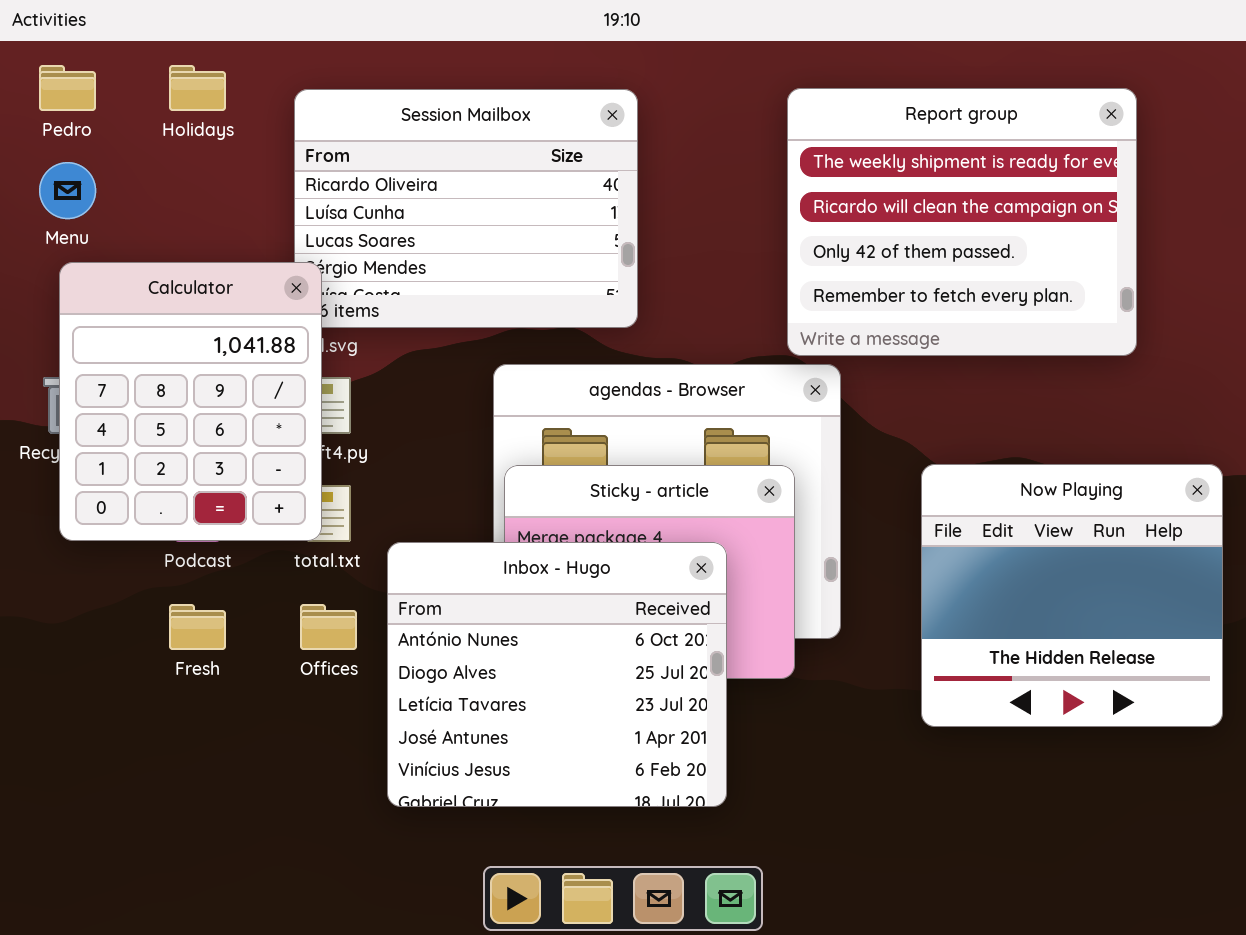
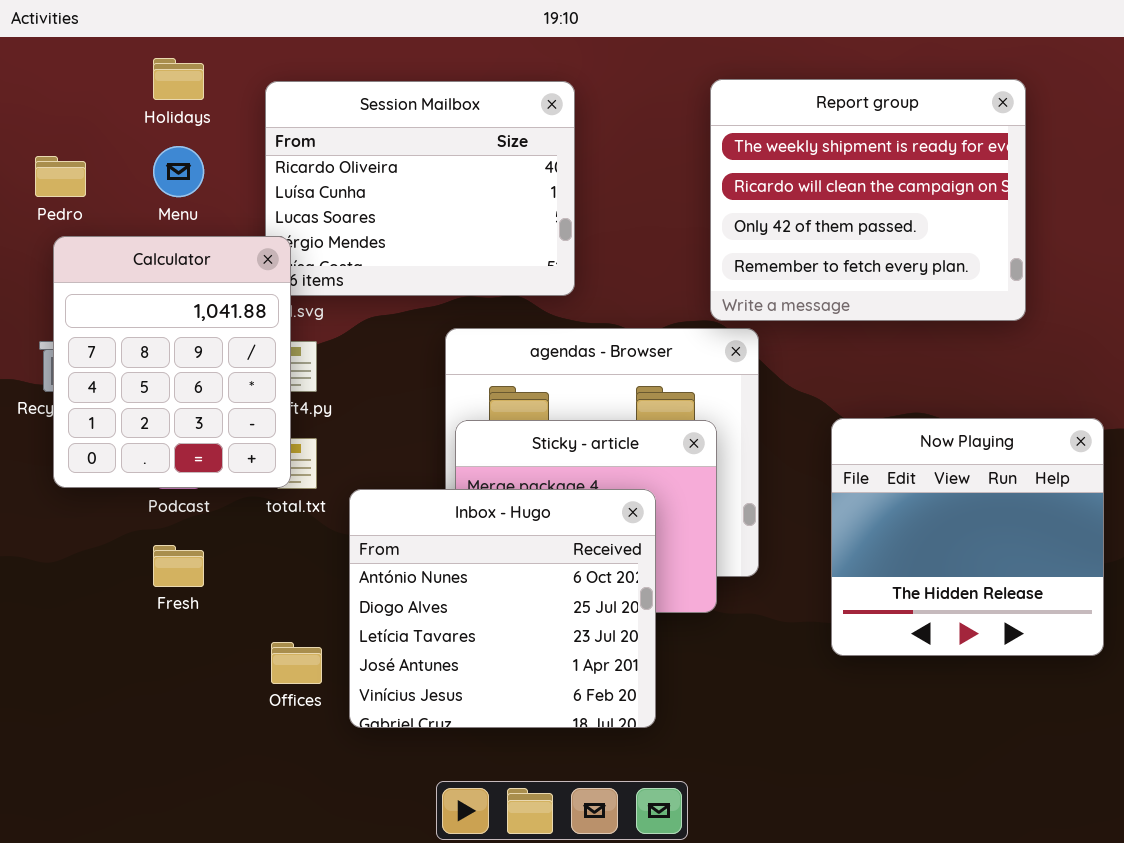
Pedro: [39,65,96,111] -> [35,156,86,197], moved
Menu: [39,162,96,219] -> [153,146,204,197], moved
Offices: [300,604,357,650] -> [271,642,322,684], moved

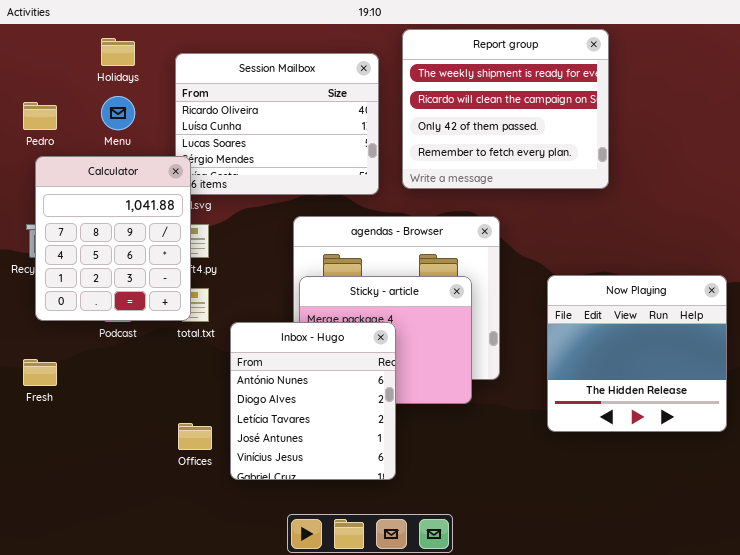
Report group: [710,79,1026,321] -> [402,29,609,189], moved
Inbox - Hugo: [349,489,656,728] -> [230,322,396,480], resized
Fresh: [153,545,204,587] -> [23,359,57,386], moved

